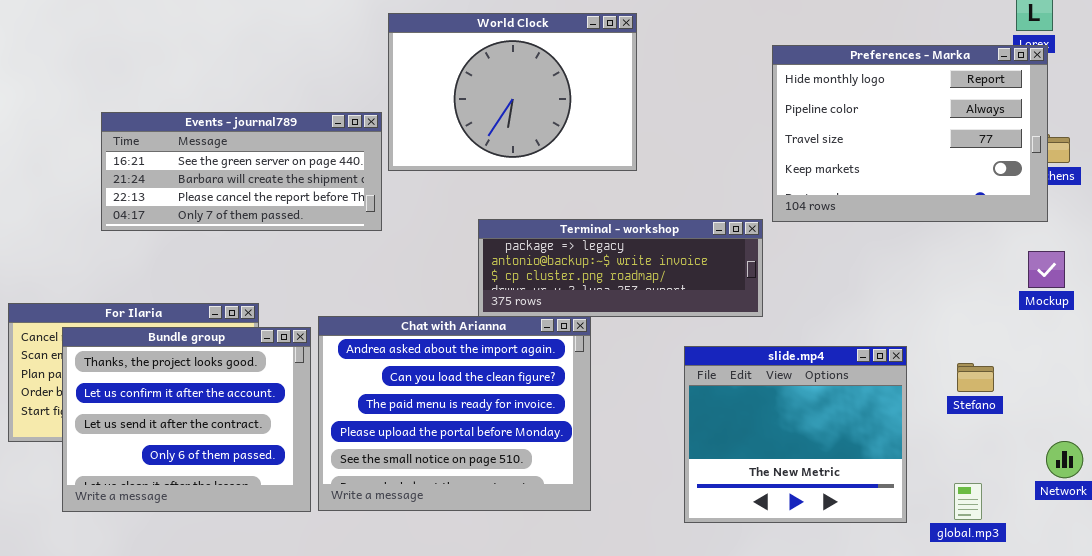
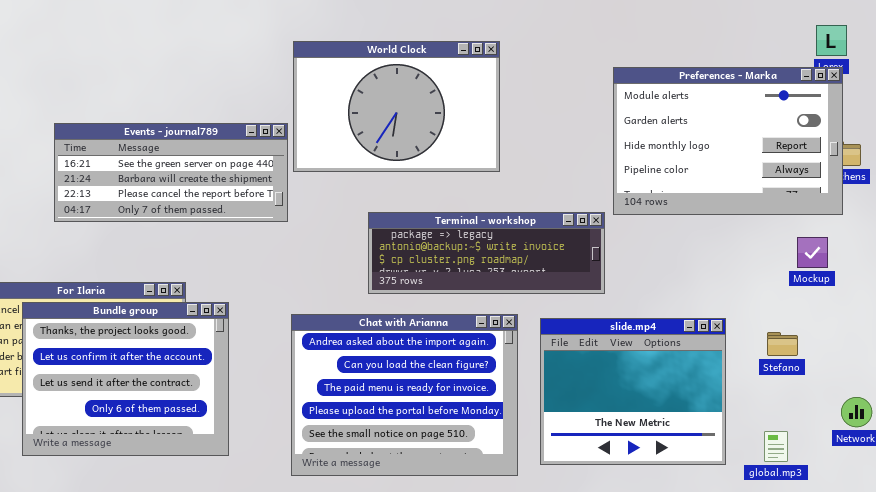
Preferences - Marka: [772,45,1048,222] -> [613,67,843,215], scrolled up 2 rows
Mockup: [1028,251,1065,288] -> [797,237,828,268], moved
Chat with Arianna: [318,316,591,511] -> [291,314,518,476], moved

